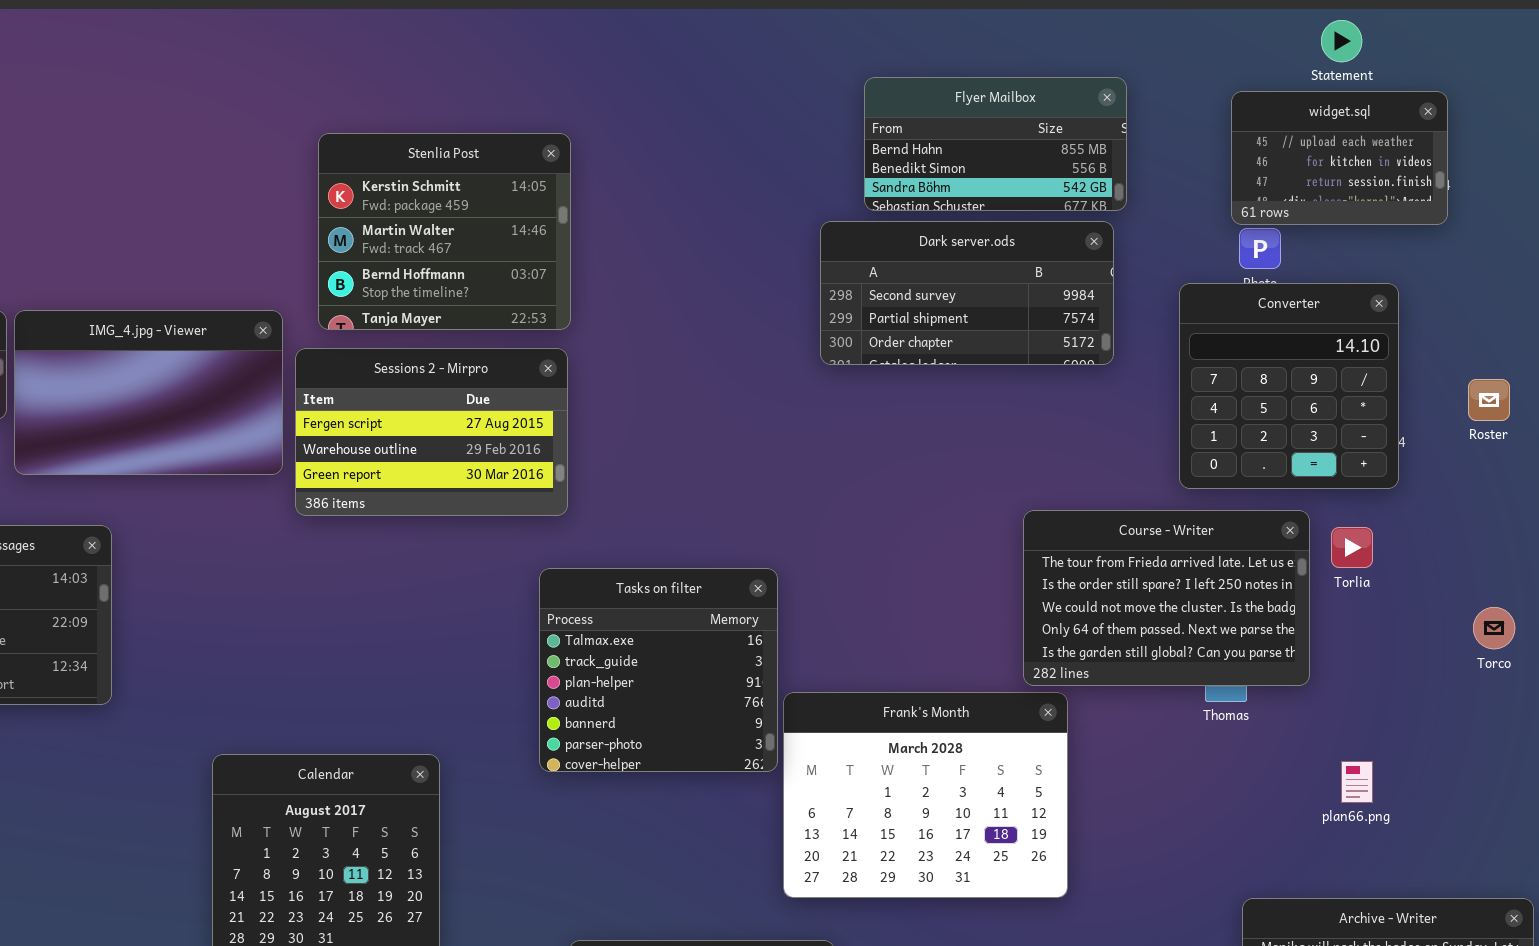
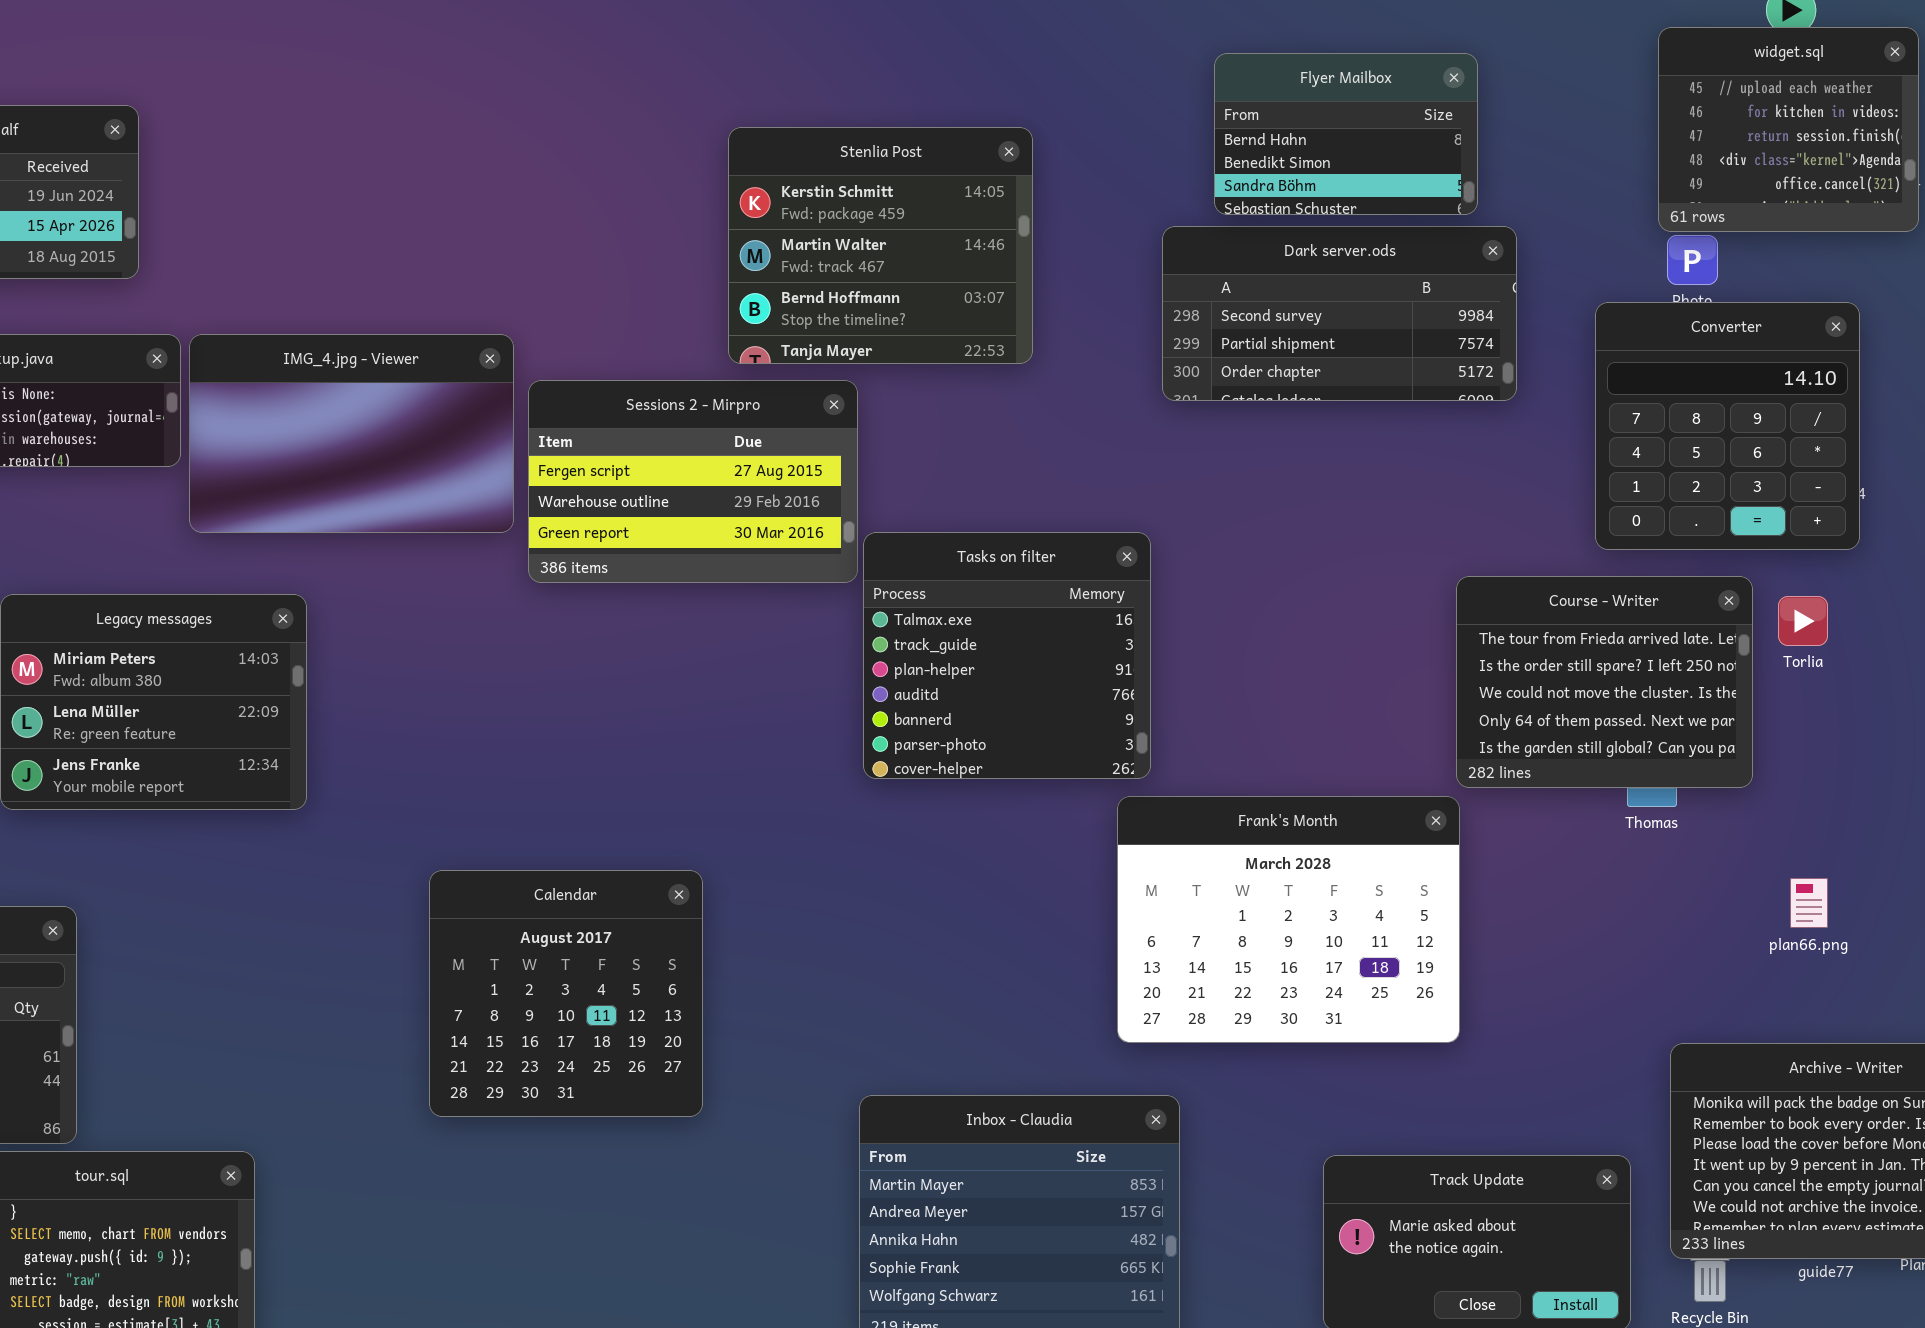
Flyer Mailbox: [864,77,1127,211] -> [1214,53,1478,215], resized
widget.sql: [1231,91,1448,225] -> [1658,27,1919,232], resized
Stenlia Post: [318,133,571,330] -> [728,127,1033,364], moved
Course - Writer: [1023,510,1310,686] -> [1456,576,1753,788], resized
Tasks on filter: [539,568,778,772] -> [863,532,1151,779], moved

